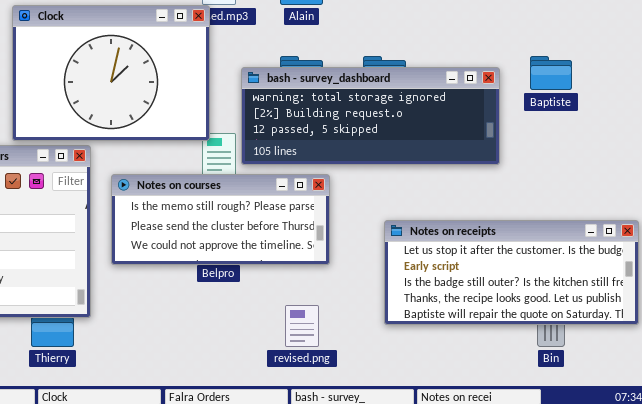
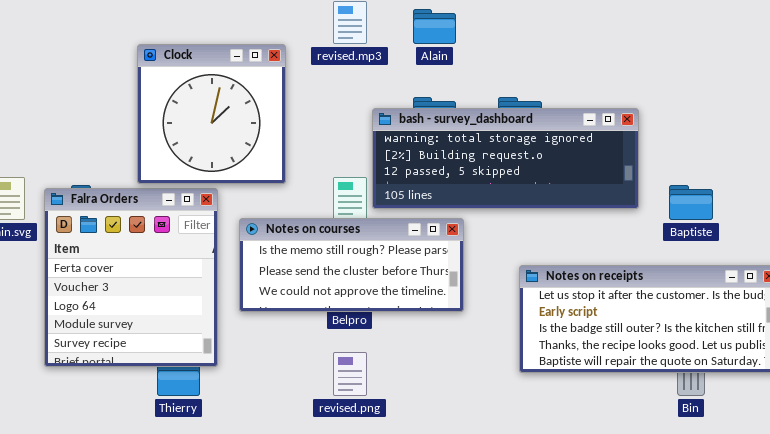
Clock: [12,5,210,141] -> [137,44,286,184], resized
Baptiste: [530,56,572,90] -> [669,185,713,220], moved
revised.png: [285,305,319,347] -> [333,352,367,396], moved

